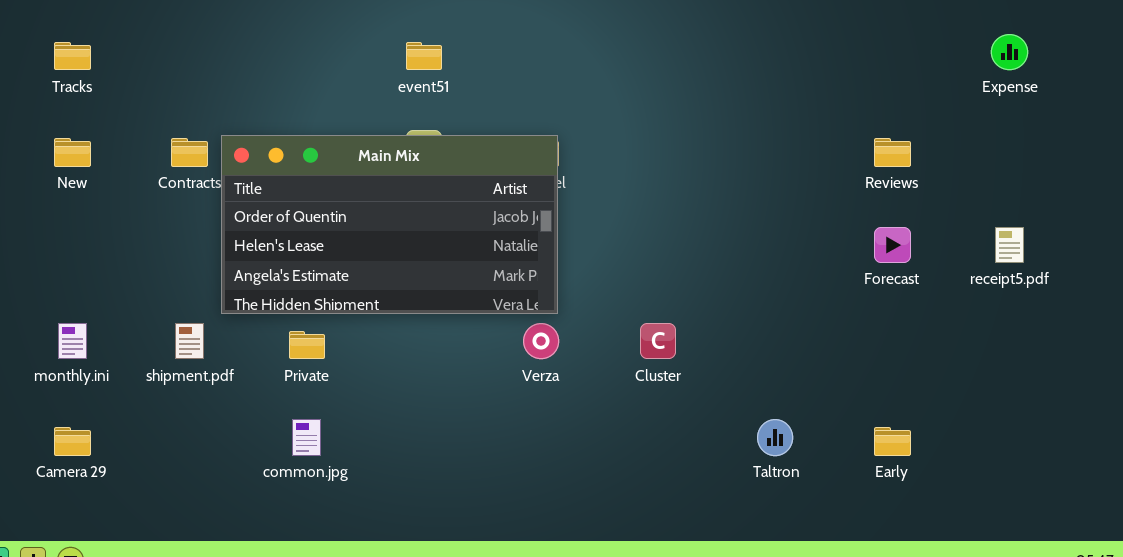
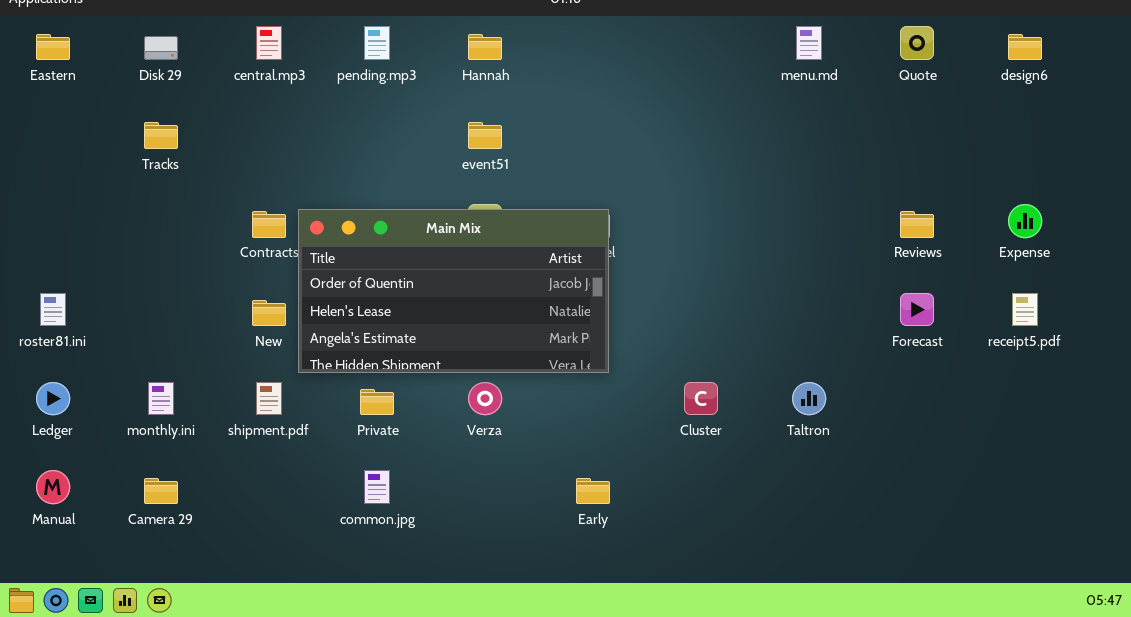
Expense: [991,34,1028,70] -> [1008,204,1042,238], moved
New: [54,138,91,167] -> [252,300,286,326], moved
Verza: [523,323,559,359] -> [468,382,502,415], moved
Taltron: [757,419,793,456] -> [792,382,826,415], moved
Early: [874,427,911,456] -> [576,478,610,504], moved

